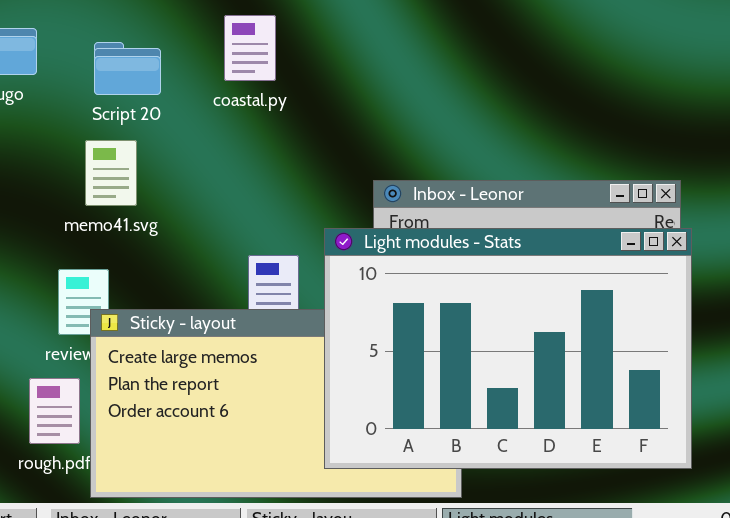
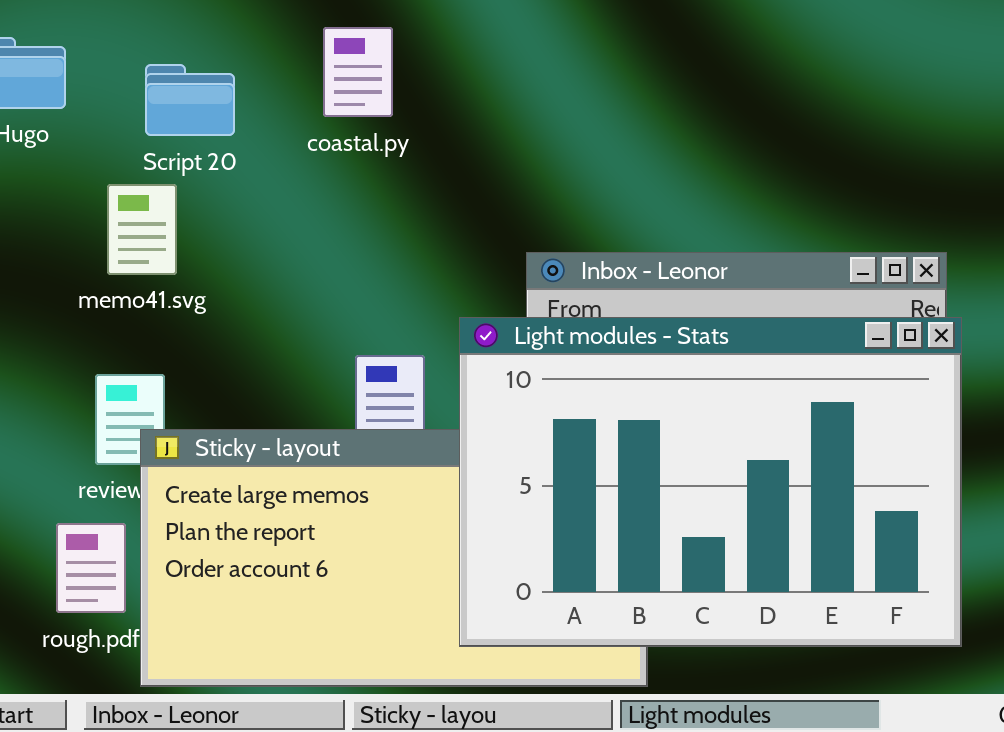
memo41.svg: [85,140,137,206] -> [107,184,177,275], moved

